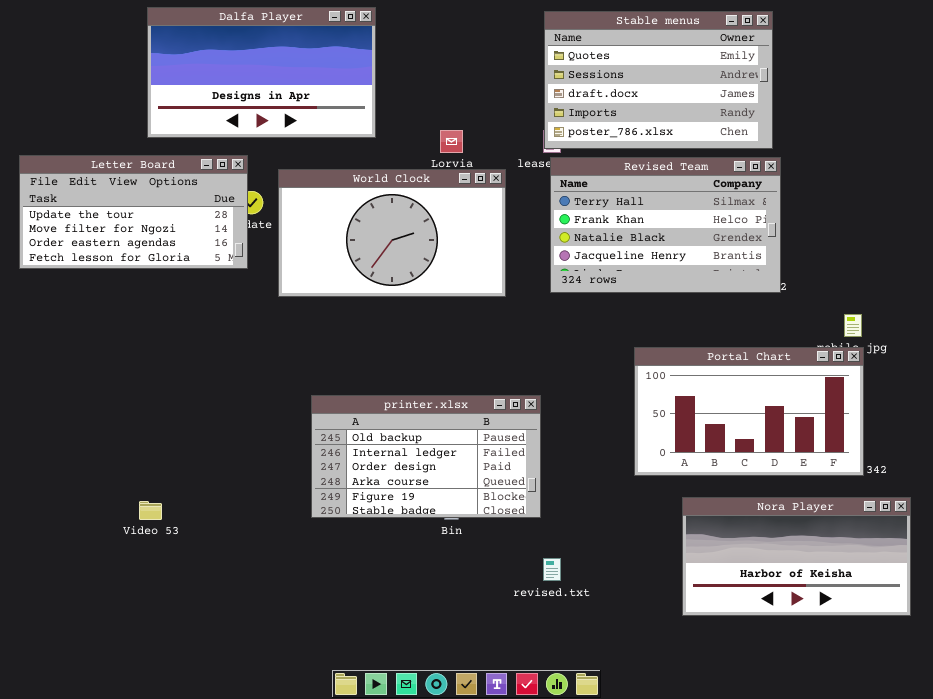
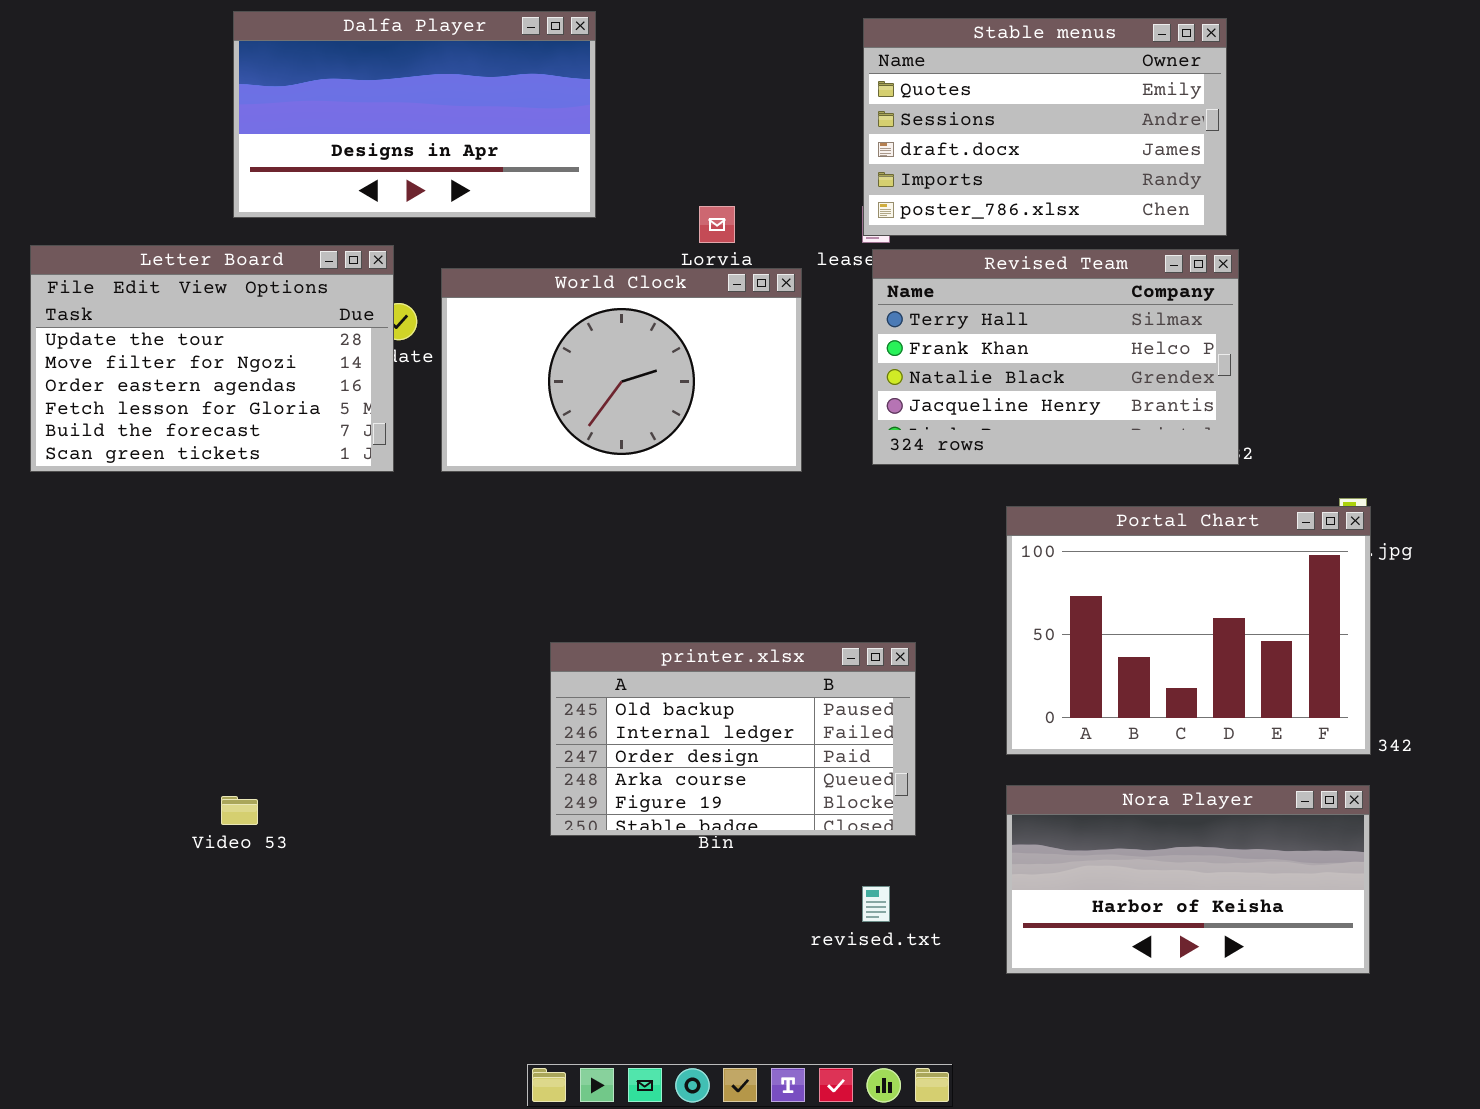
Letter Board: [19,155,248,269] -> [30,245,394,472], resized
Portal Chart: [634,347,864,476] -> [1006,506,1371,755], resized
printer.xlsx: [311,395,541,518] -> [550,642,916,836], moved
Nora Player: [682,497,911,616] -> [1006,785,1370,974], moved

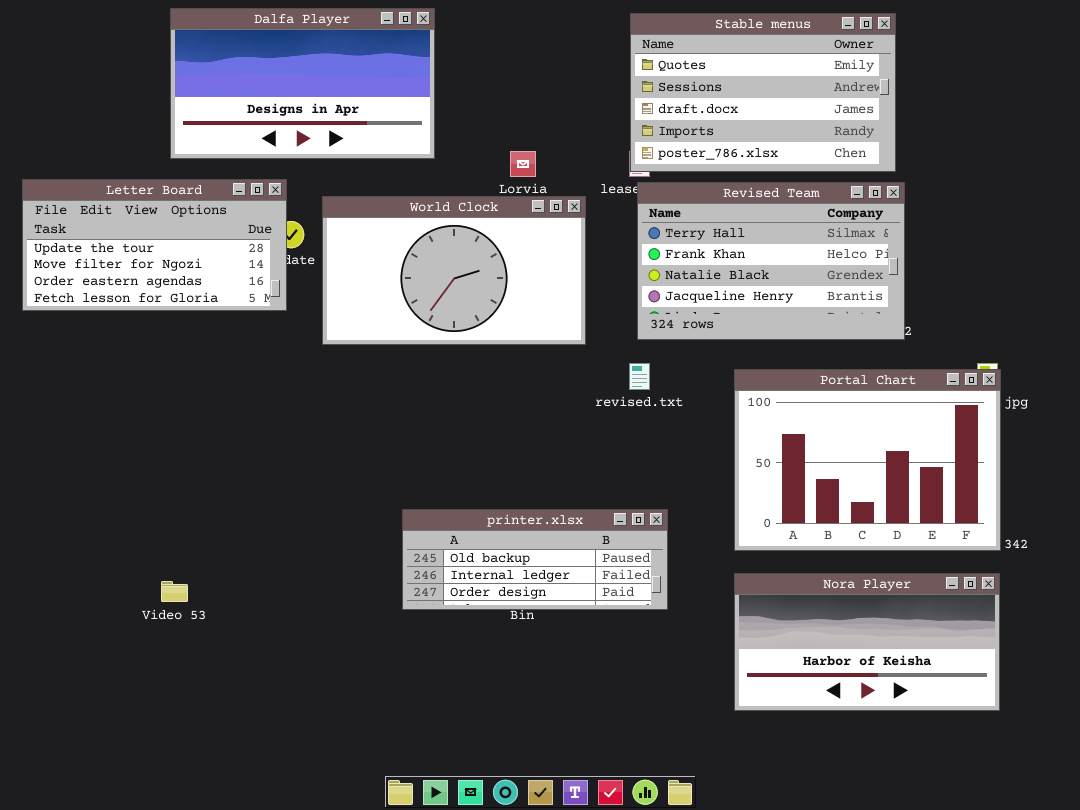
Letter Board: [30,245,394,472] -> [22,179,287,311], resized
printer.xlsx: [550,642,916,836] -> [402,509,668,610], resized
revised.txt: [862,886,890,922] -> [629,363,650,390], moved

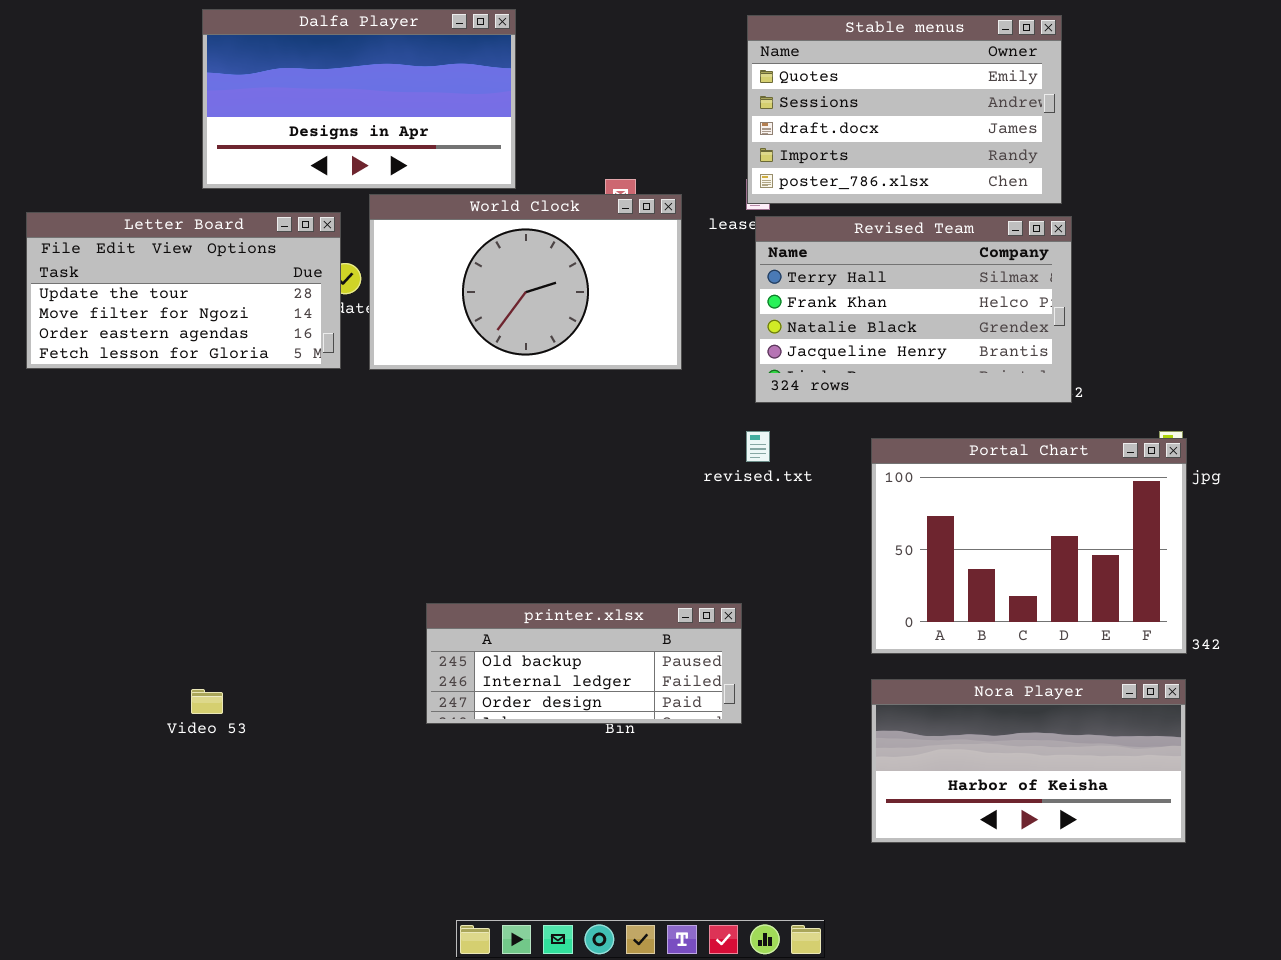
World Clock: [322,196,586,345] -> [369,194,682,370], moved
printer.xlsx: [402,509,668,610] -> [426,603,742,724], moved

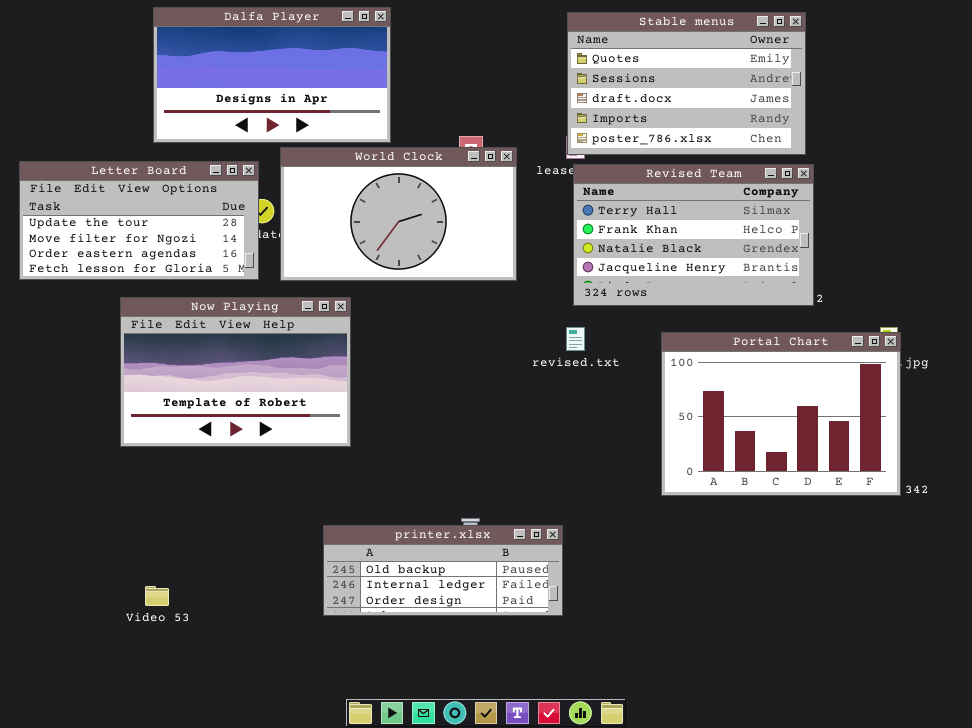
Now Playing: none -> [120,297,351,447], opened
printer.xlsx: [426,603,742,724] -> [323,525,563,616], moved
Nora Player: [871,679,1186,843] -> none, closed
Video 53: [191,689,223,714] -> [145,586,169,606], moved

